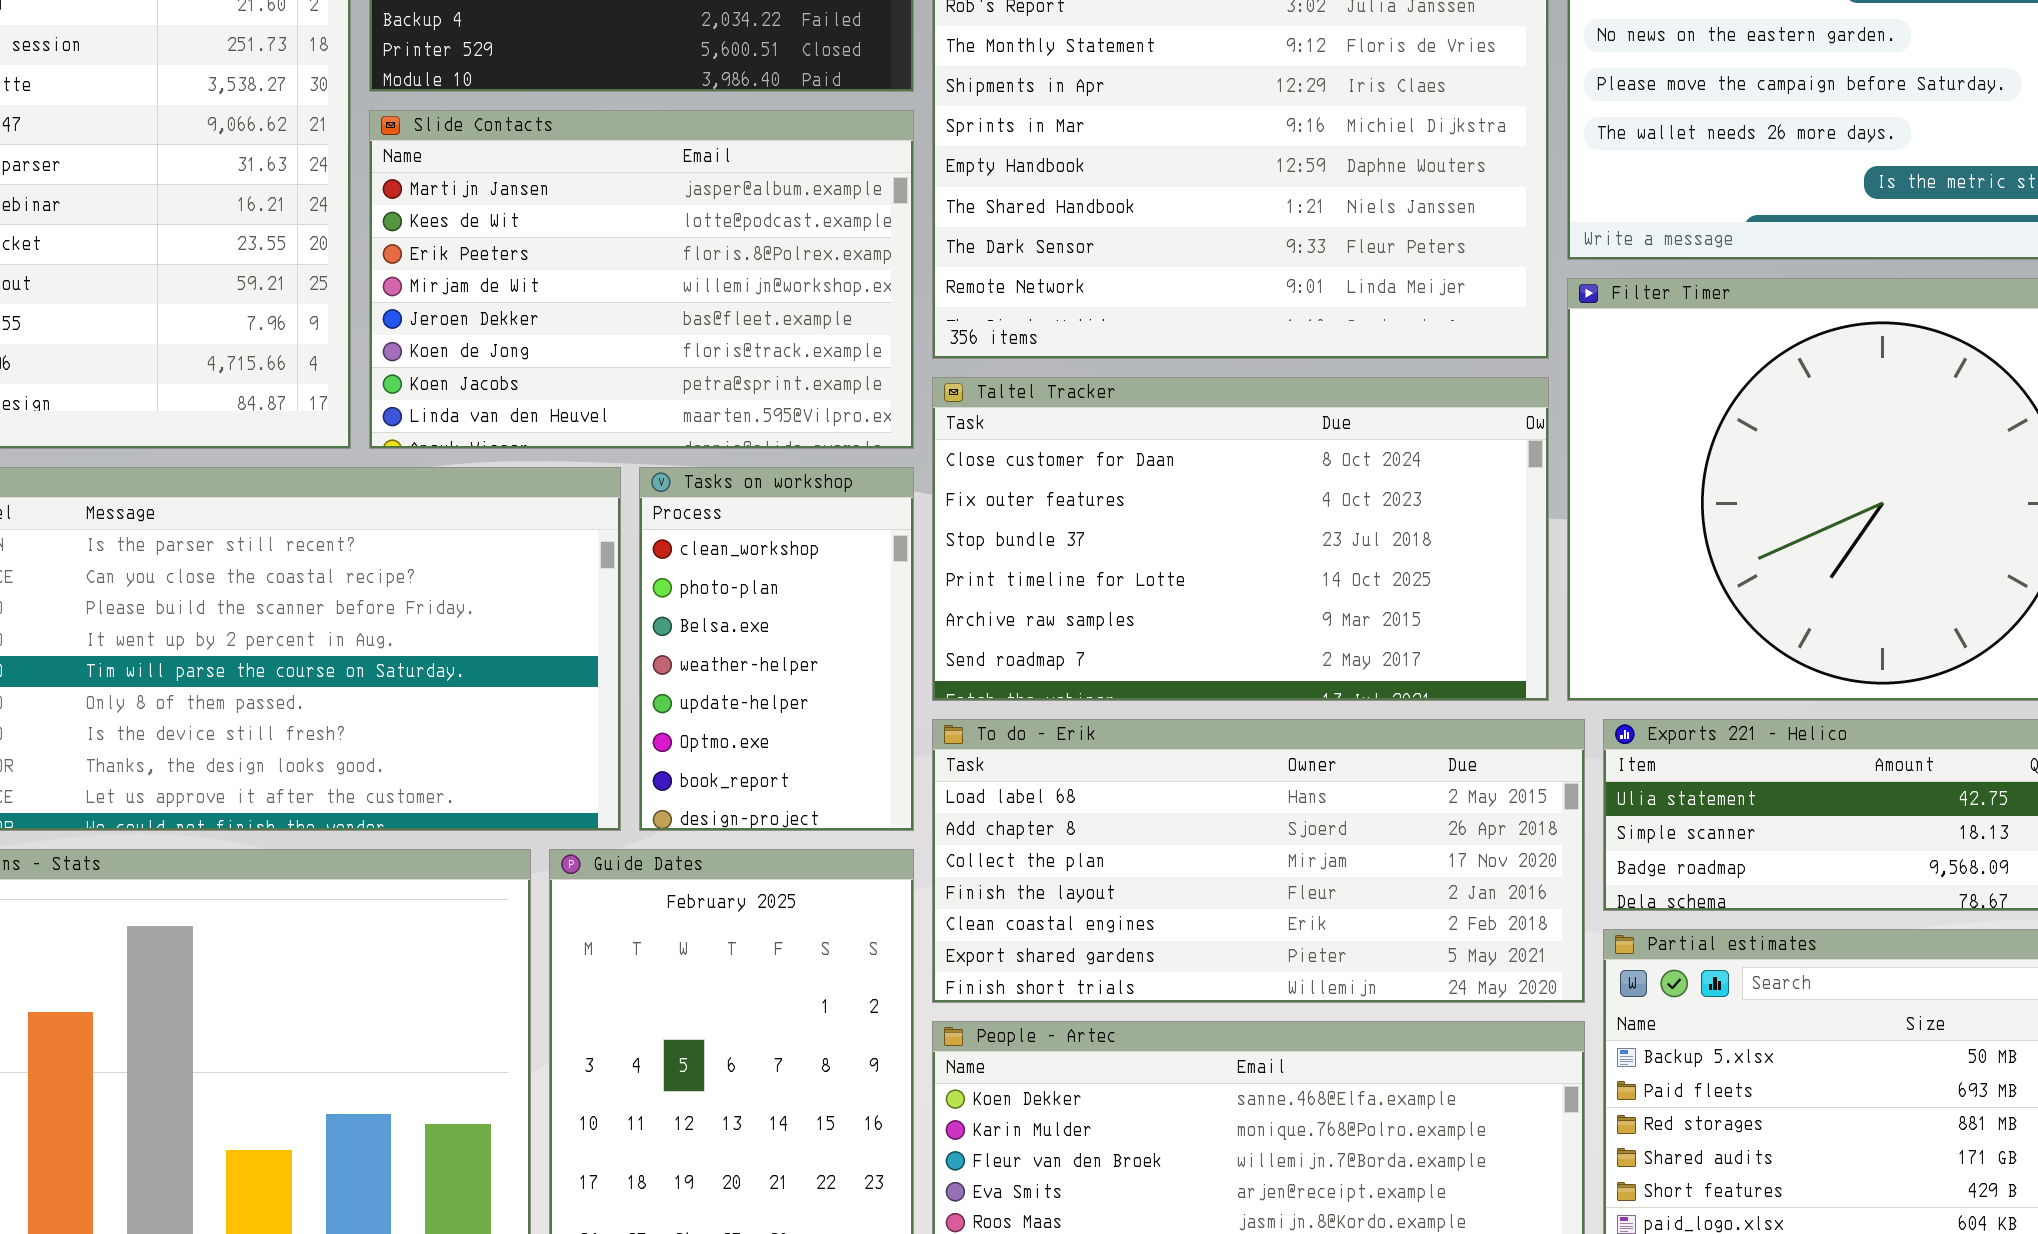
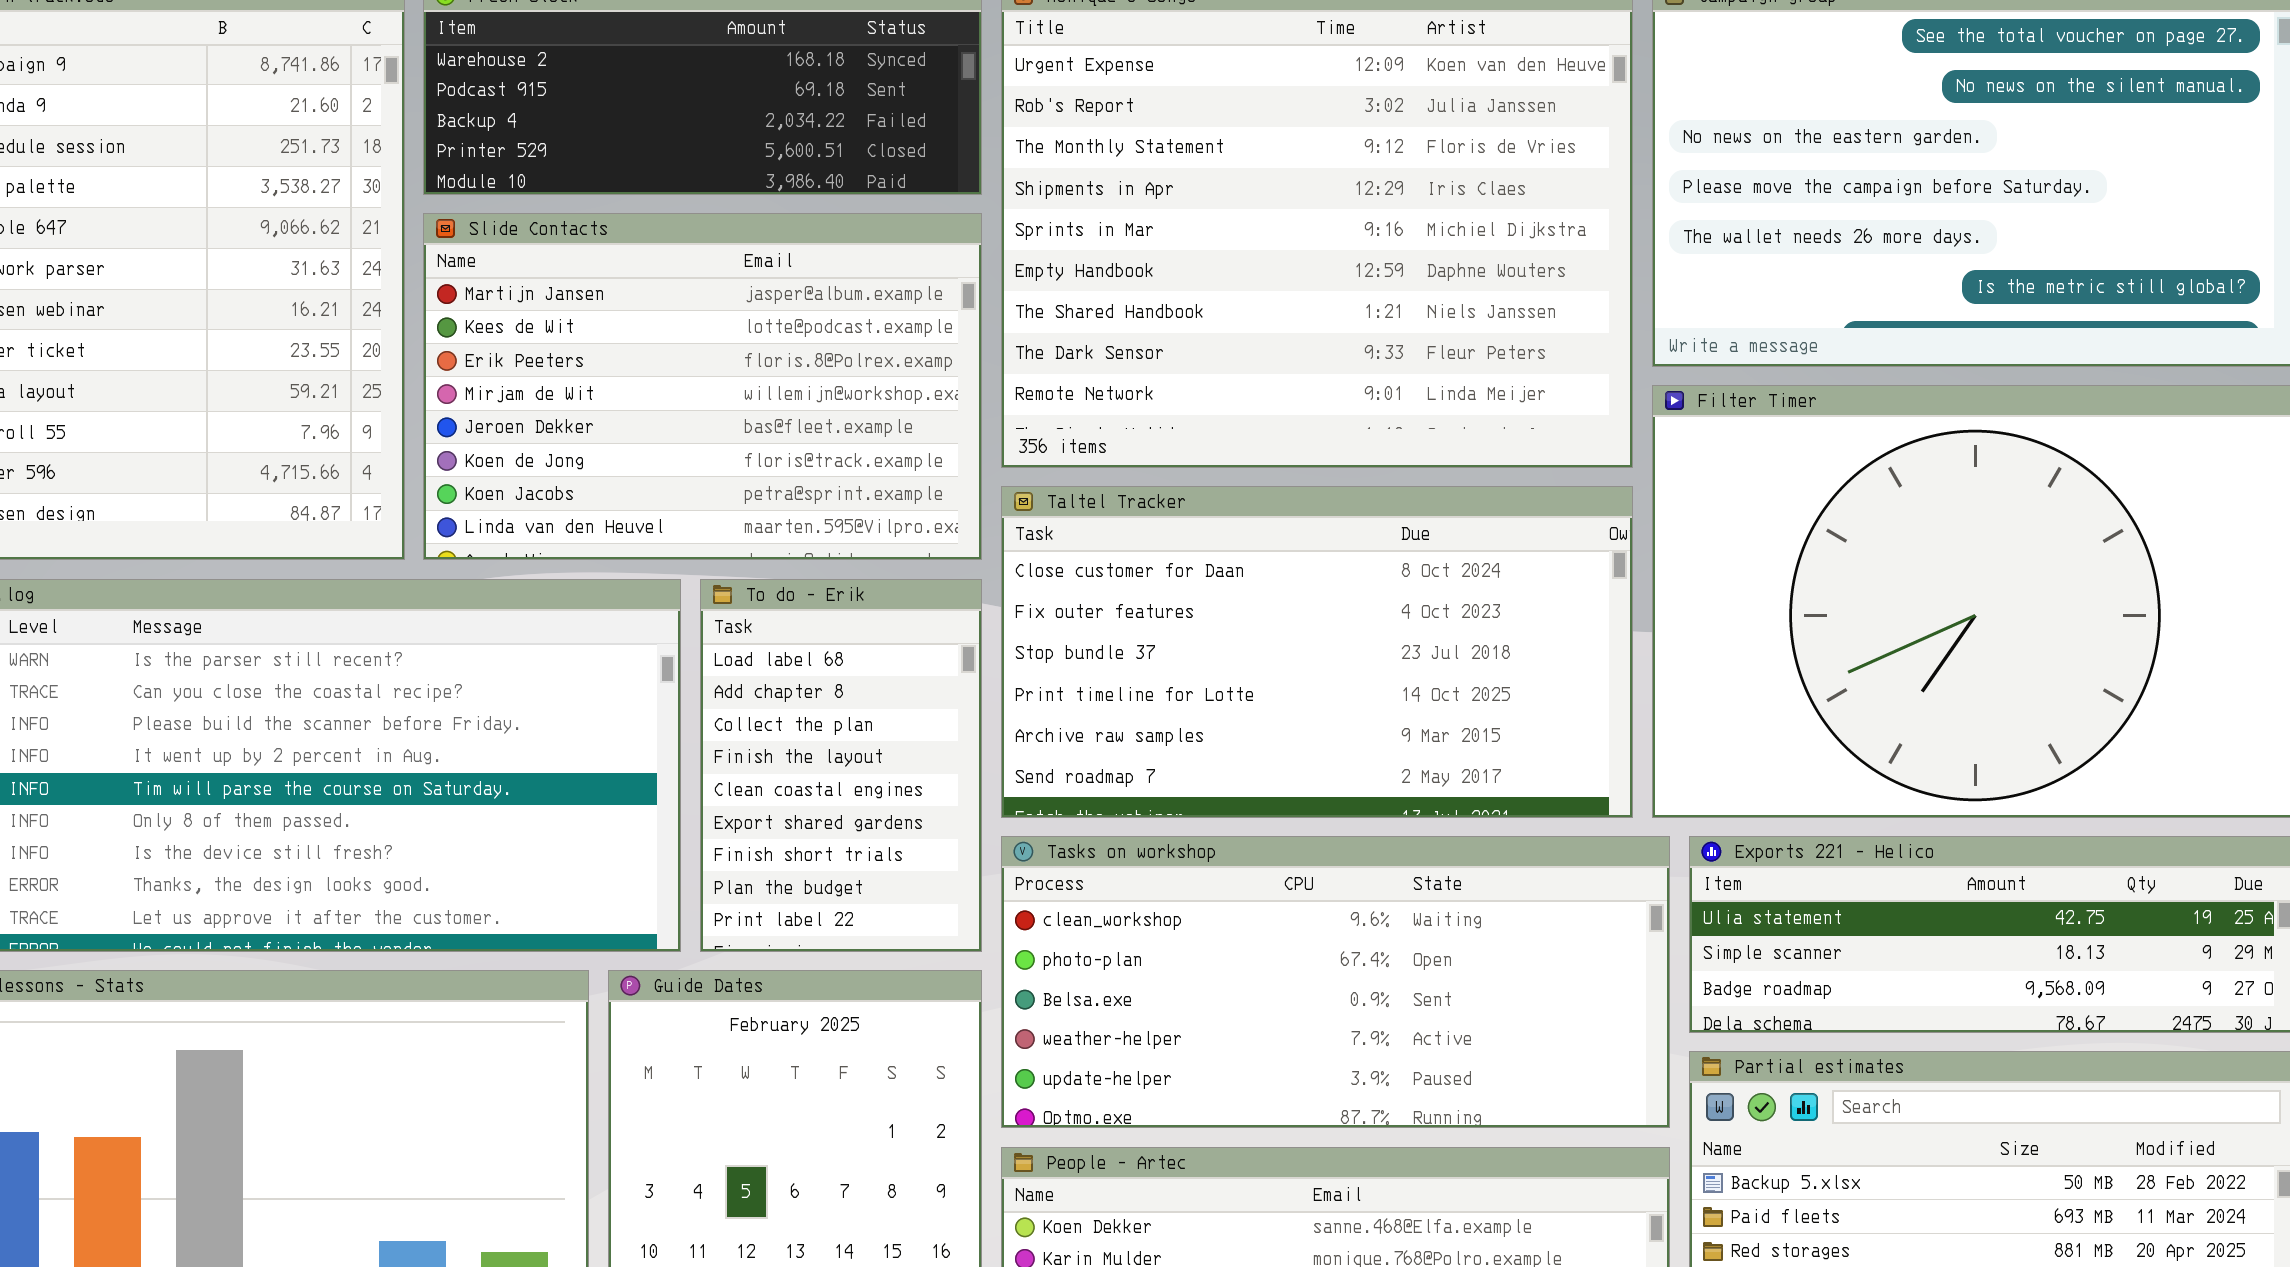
Tasks on workshop: [639,467,914,831] -> [1001,836,1670,1128], moved, resized
To do - Erik: [932,719,1585,1003] -> [700,579,982,952], moved, resized

